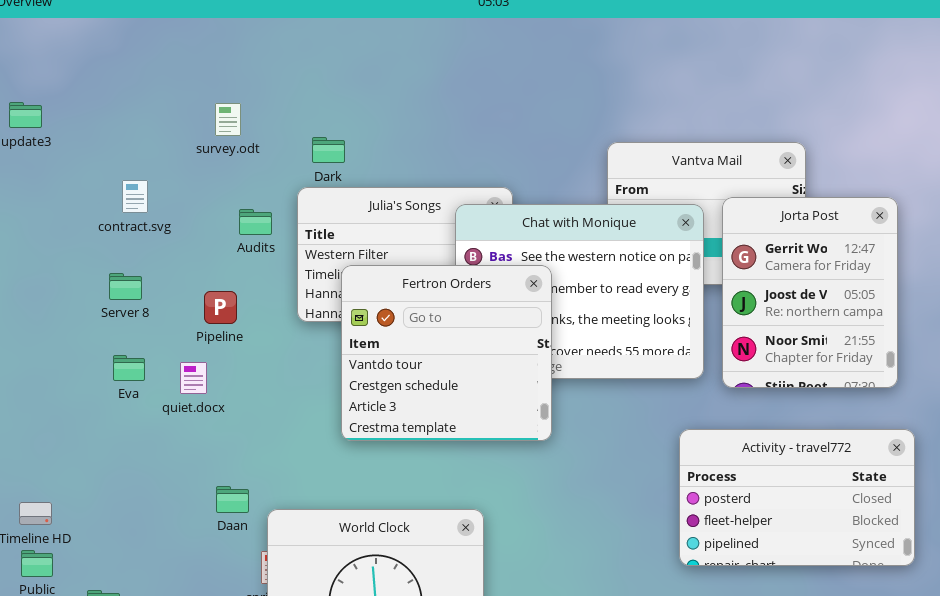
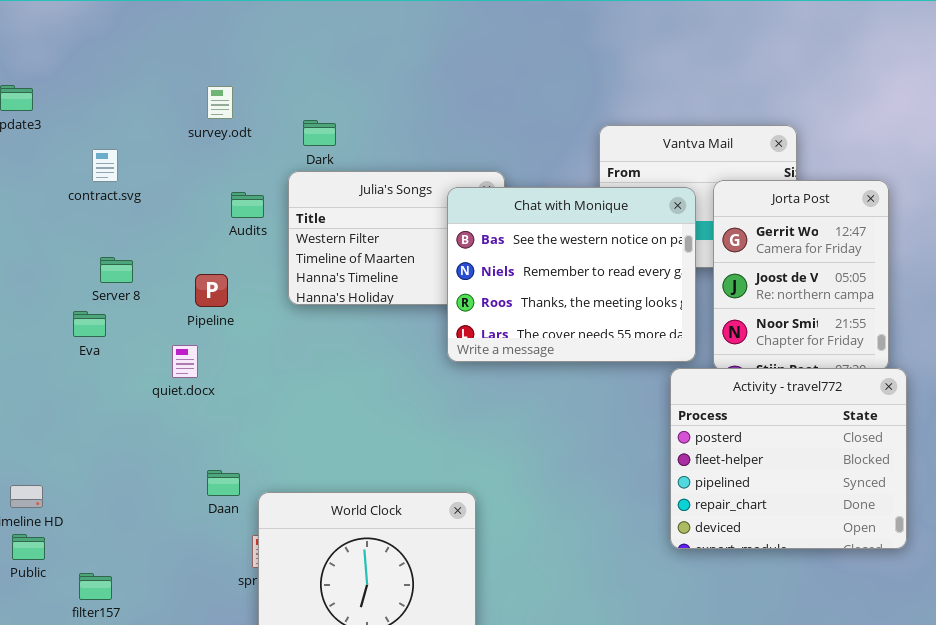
contract.svg: [122,180,148,213] -> [92,149,118,182], moved
Fertron Orders: [341,265,552,441] -> none, closed
Eva: [113,355,145,381] -> [73,311,106,337], moved
Activity - travel772: [679,429,915,566] -> [670,368,907,549], resized

